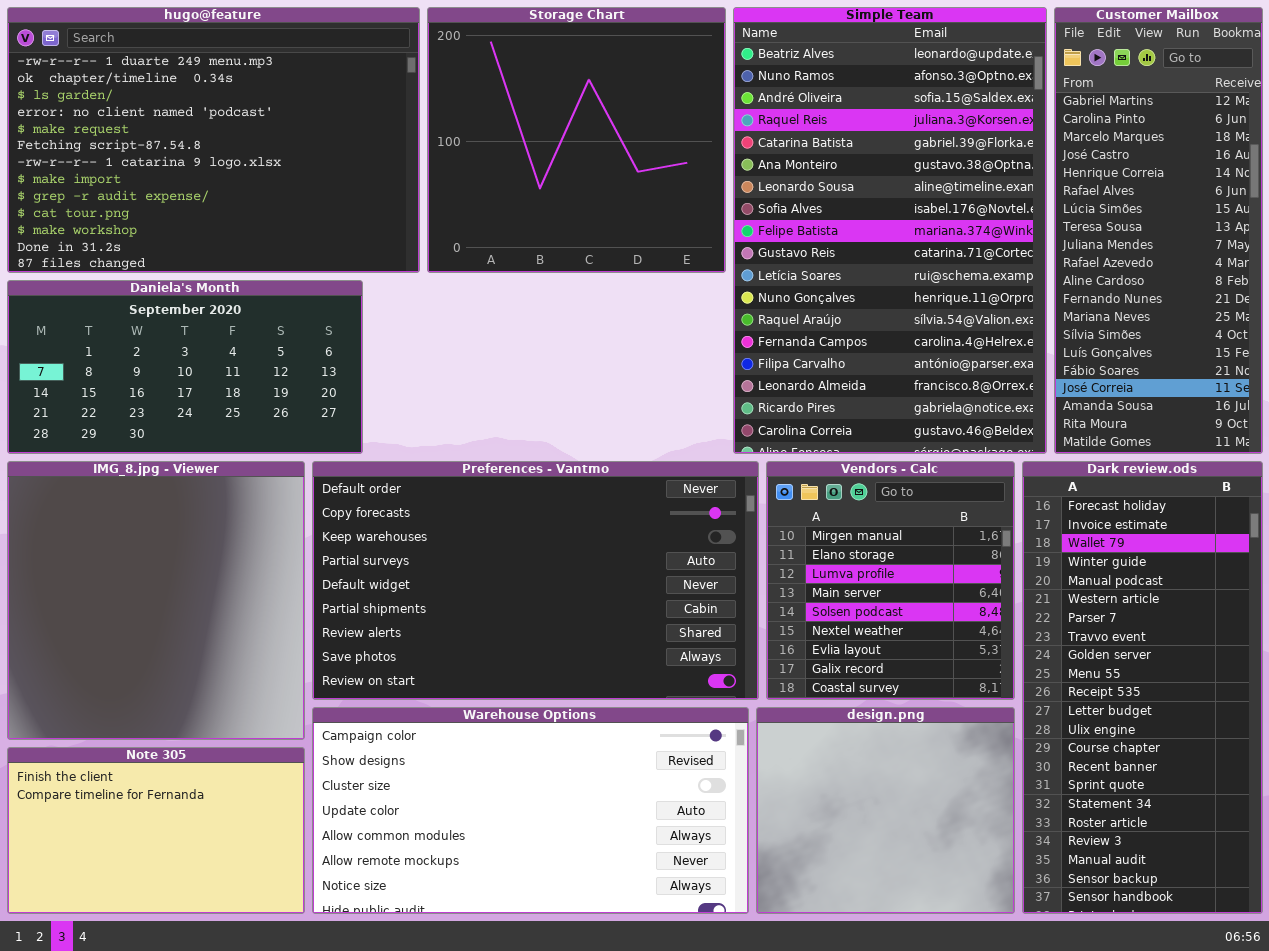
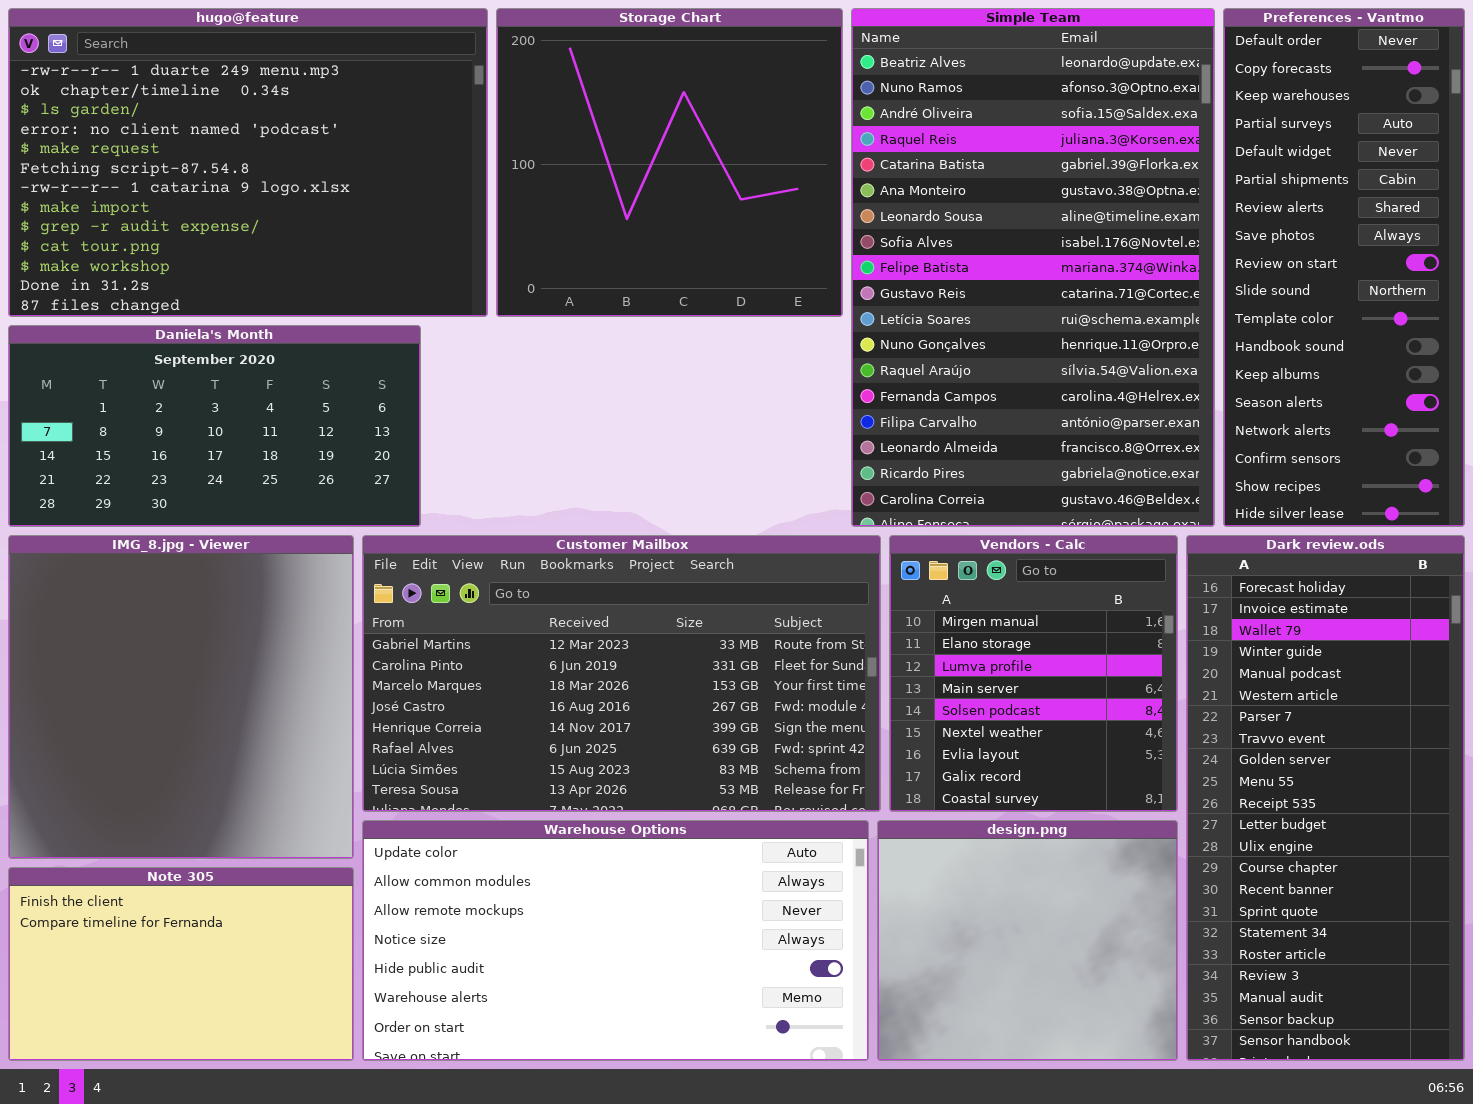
Customer Mailbox: [1054,7,1263,454] -> [362,535,881,812], moved, resized
Preferences - Vantmo: [312,461,759,700] -> [1223,8,1465,527], moved, resized
Warehouse Options: [312,707,749,914] -> [362,820,869,1061], scrolled down 3 rows

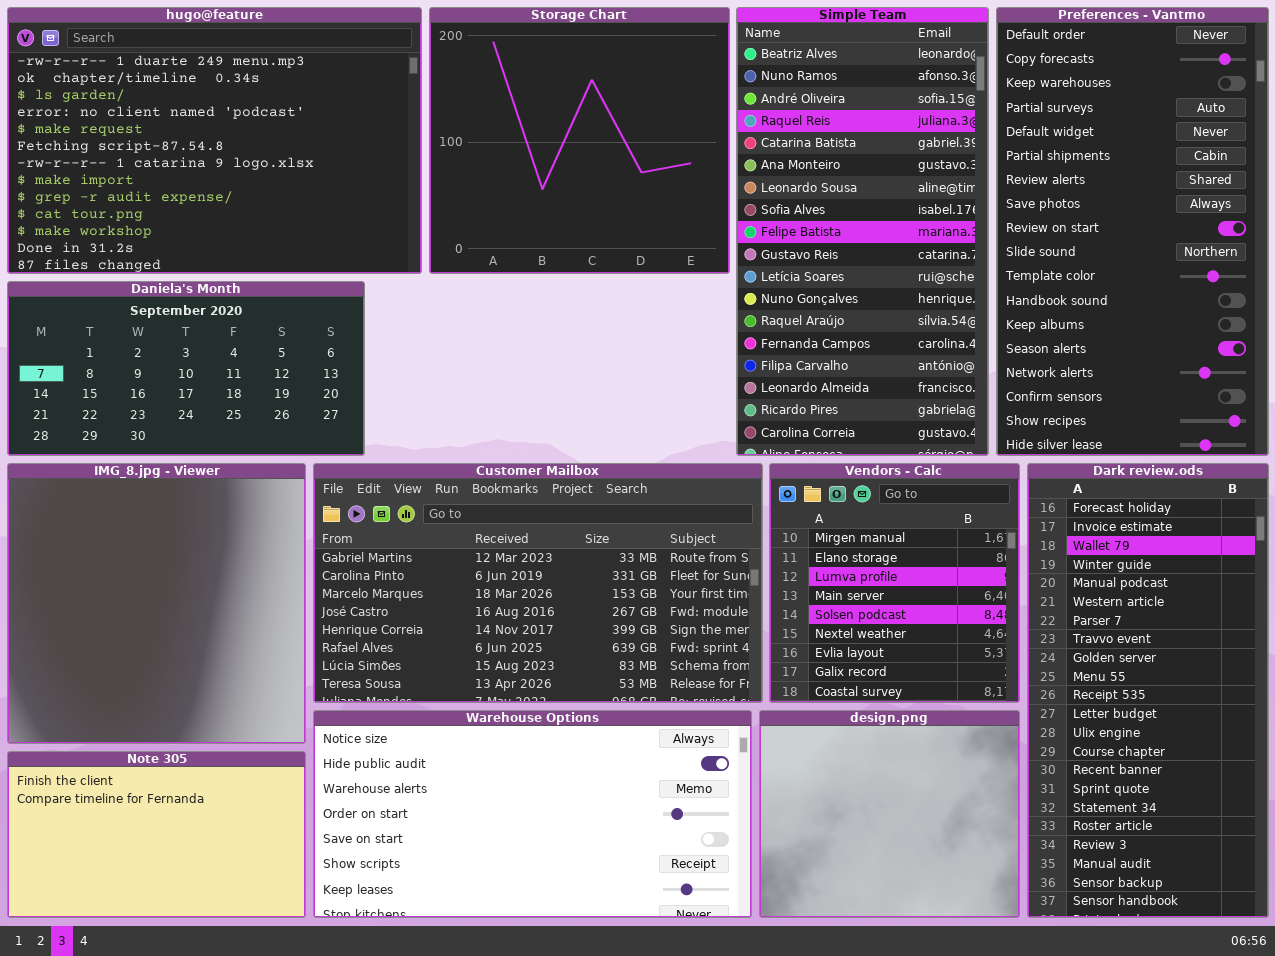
Simple Team: [851,8,1215,527] -> [736,7,989,456], resized
Preferences - Vantmo: [1223,8,1465,527] -> [996,7,1269,456], resized
Warehouse Options: [362,820,869,1061] -> [313,710,752,918], scrolled down 3 rows

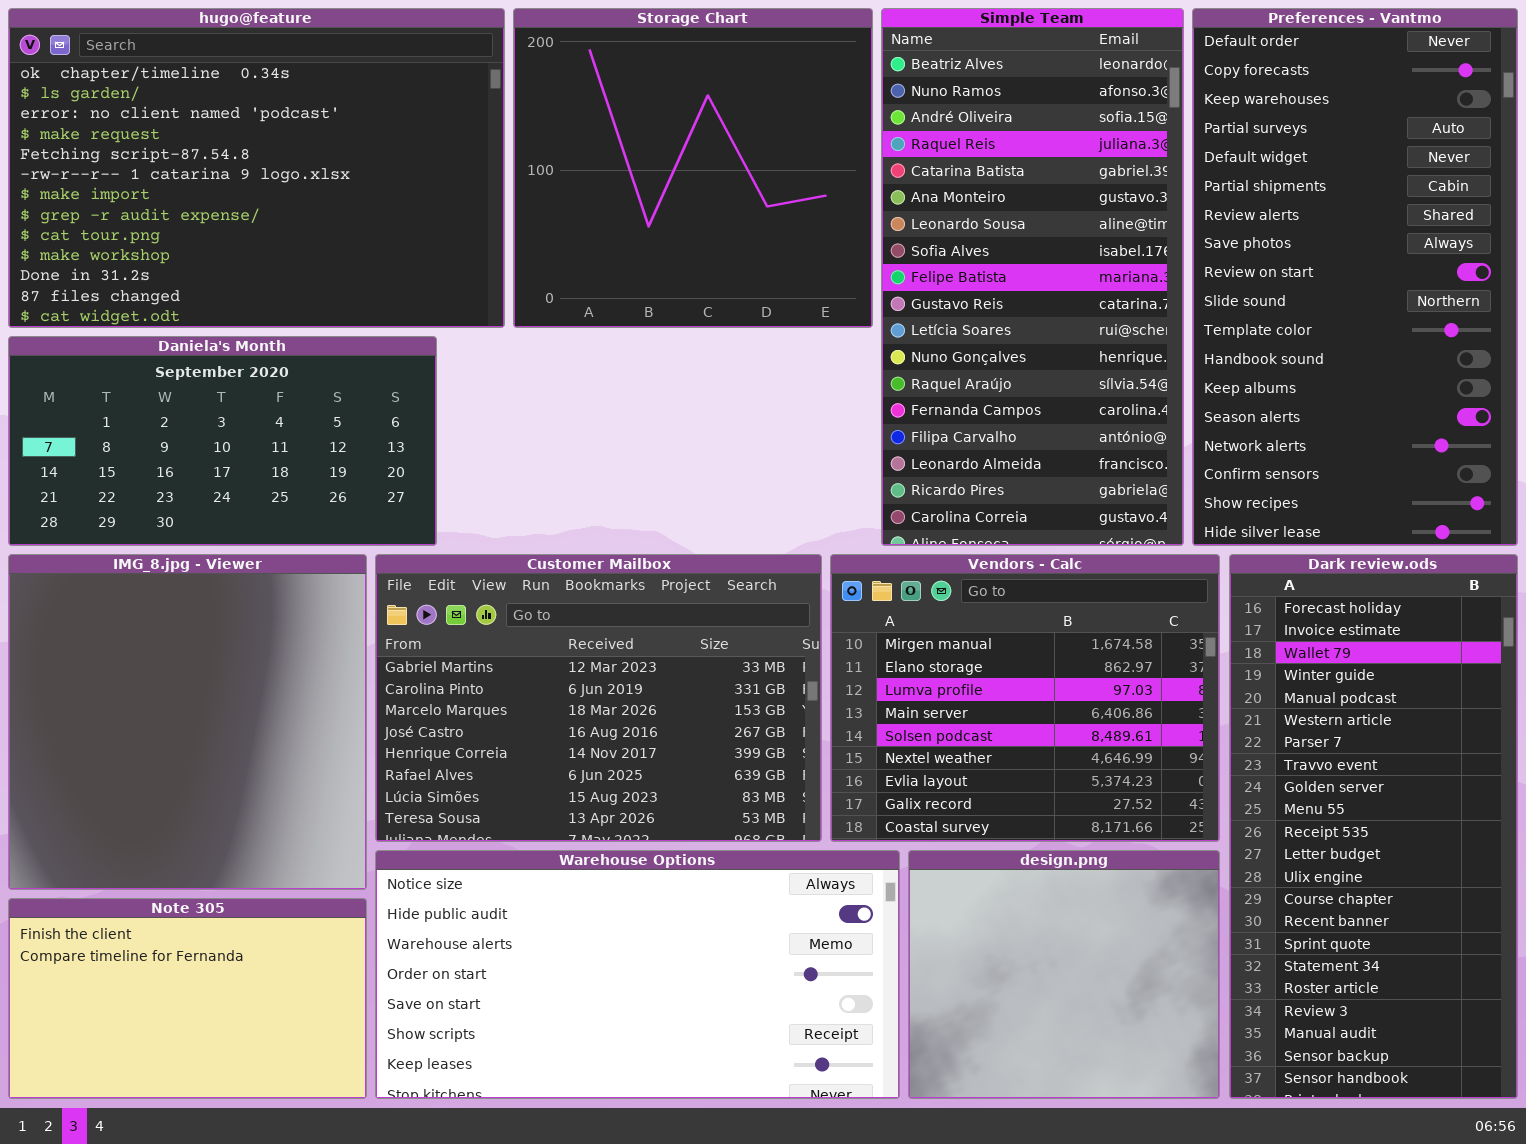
hugo@feature: [7,7,422,274] -> [8,8,505,328], scrolled down 1 row
Customer Mailbox: [313,463,763,703] -> [375,554,822,842], resized
Vendors - Calc: [769,463,1020,703] -> [830,554,1220,842], resized

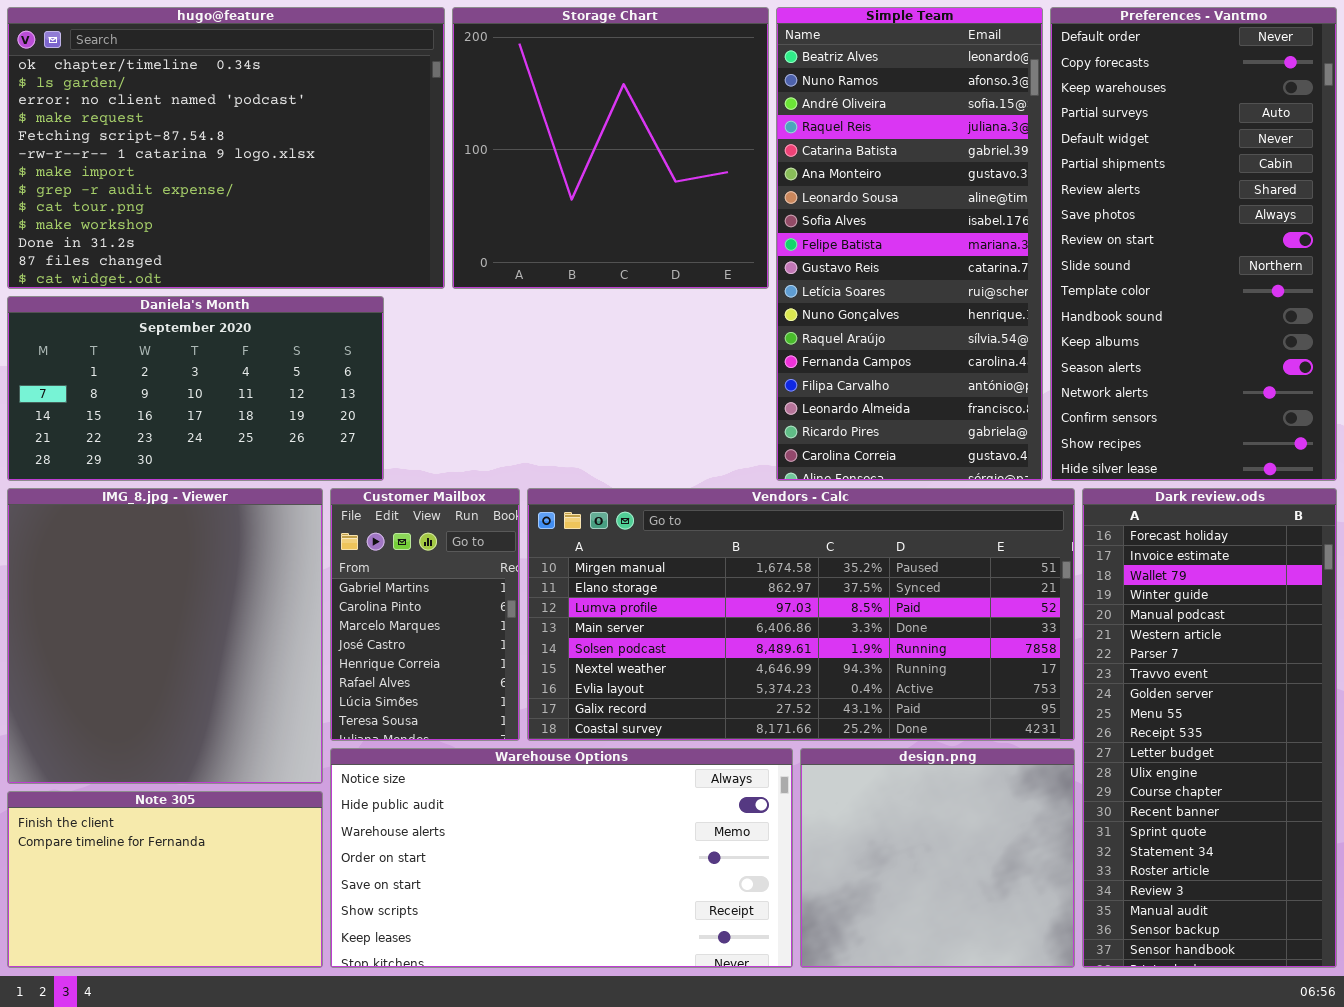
Customer Mailbox: [375,554,822,842] -> [330,488,520,741], resized
Vendors - Calc: [830,554,1220,842] -> [527,488,1075,741], resized

